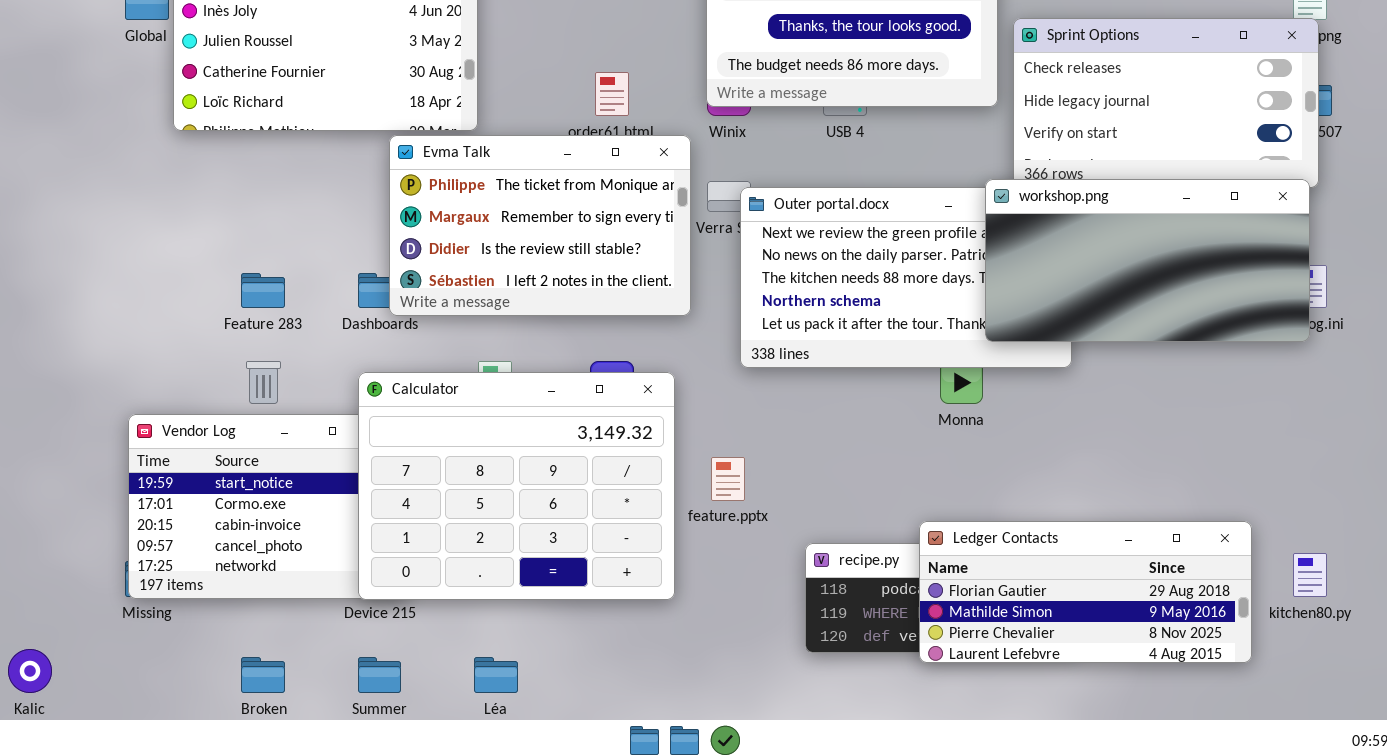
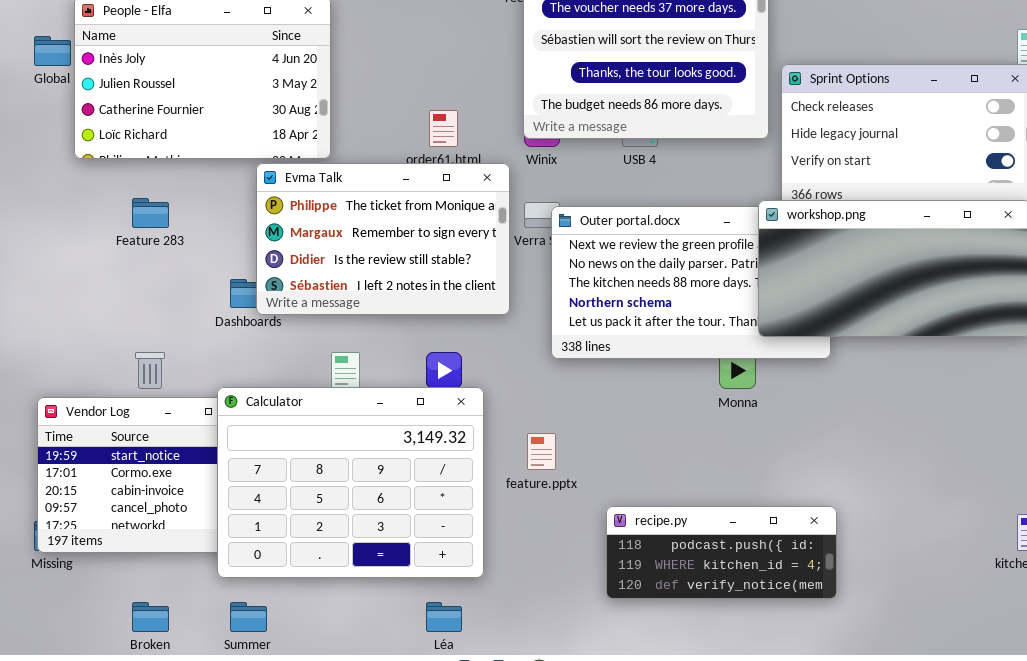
Feature 283: [241,273,285,308] -> [132,198,169,228], moved
Calculator: [358,372,675,600] -> [217,387,484,578], moved
Ledger Contacts: [919,521,1252,663] -> none, closed
Léa: [474,657,518,693] -> [426,602,462,632], moved

